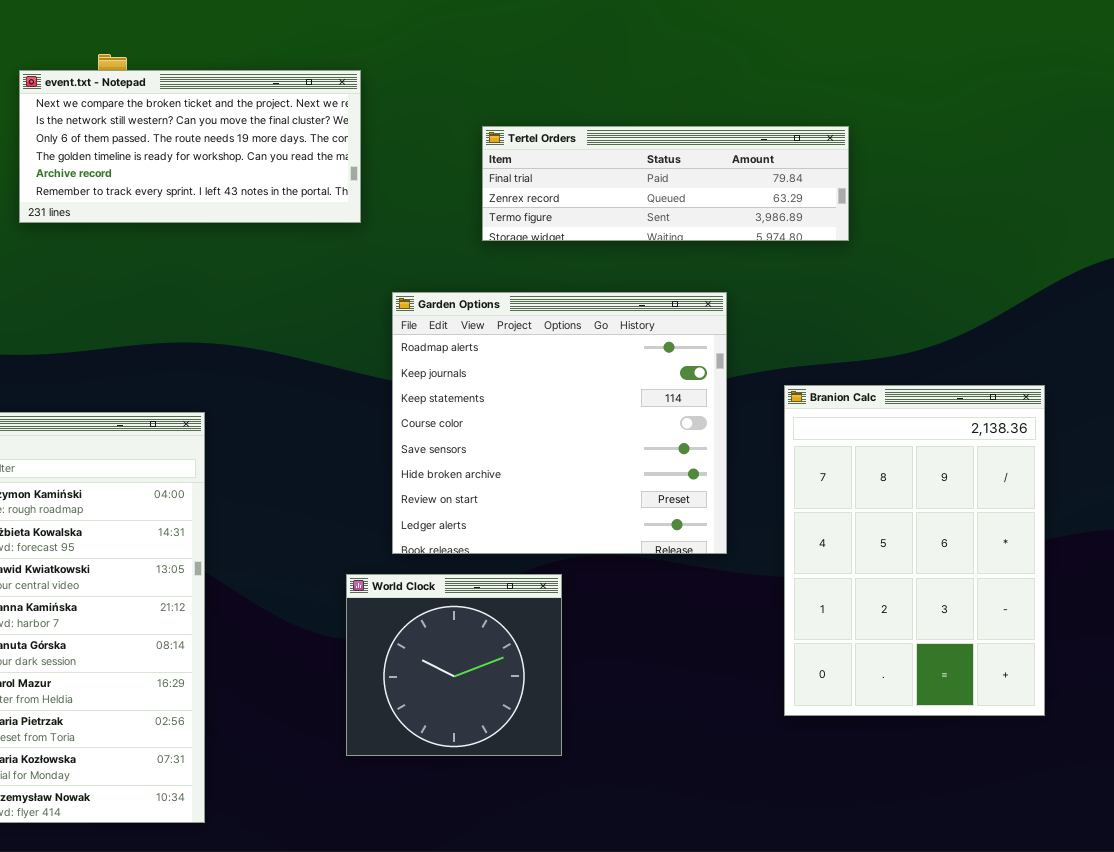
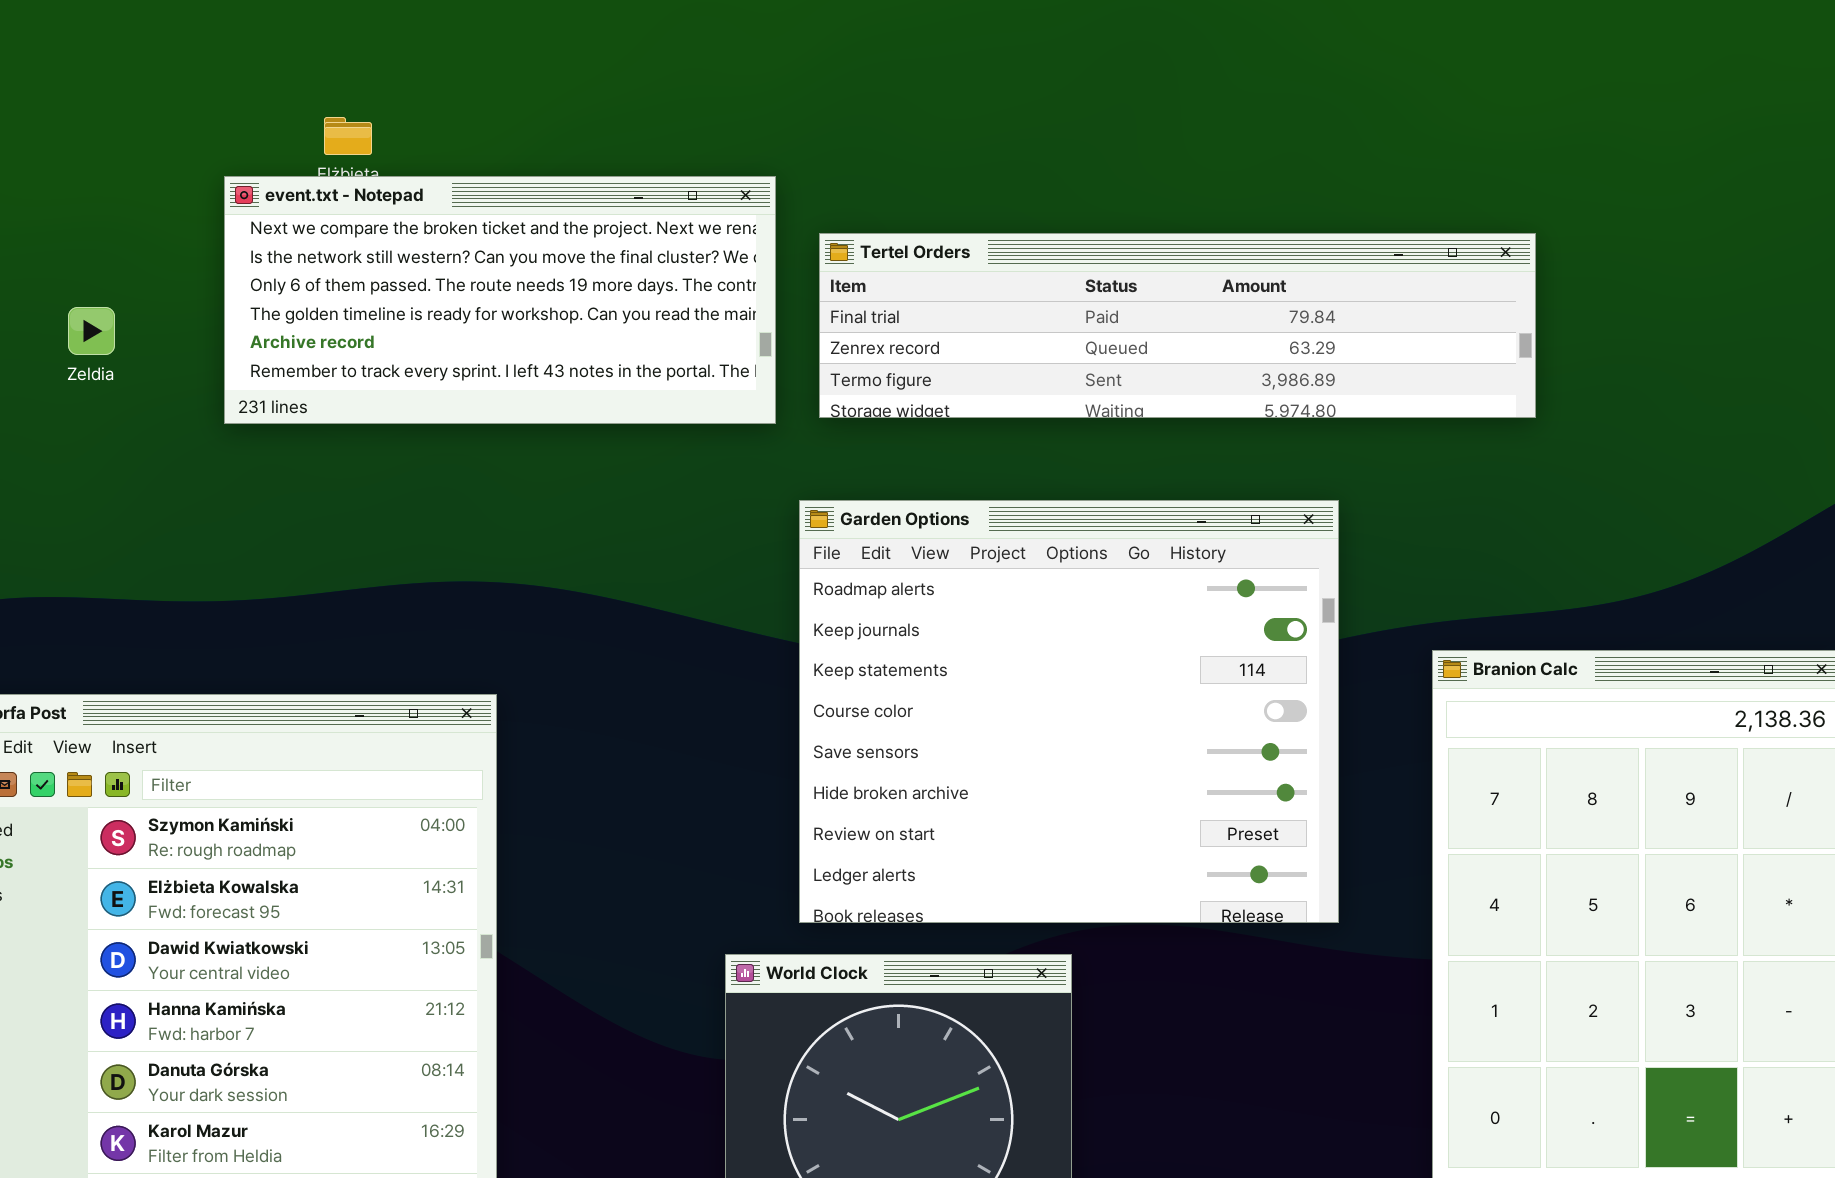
event.txt - Notepad: [19,70,361,223] -> [224,176,776,424], moved
Tertel Orders: [482,126,849,241] -> [819,233,1536,418], resized

